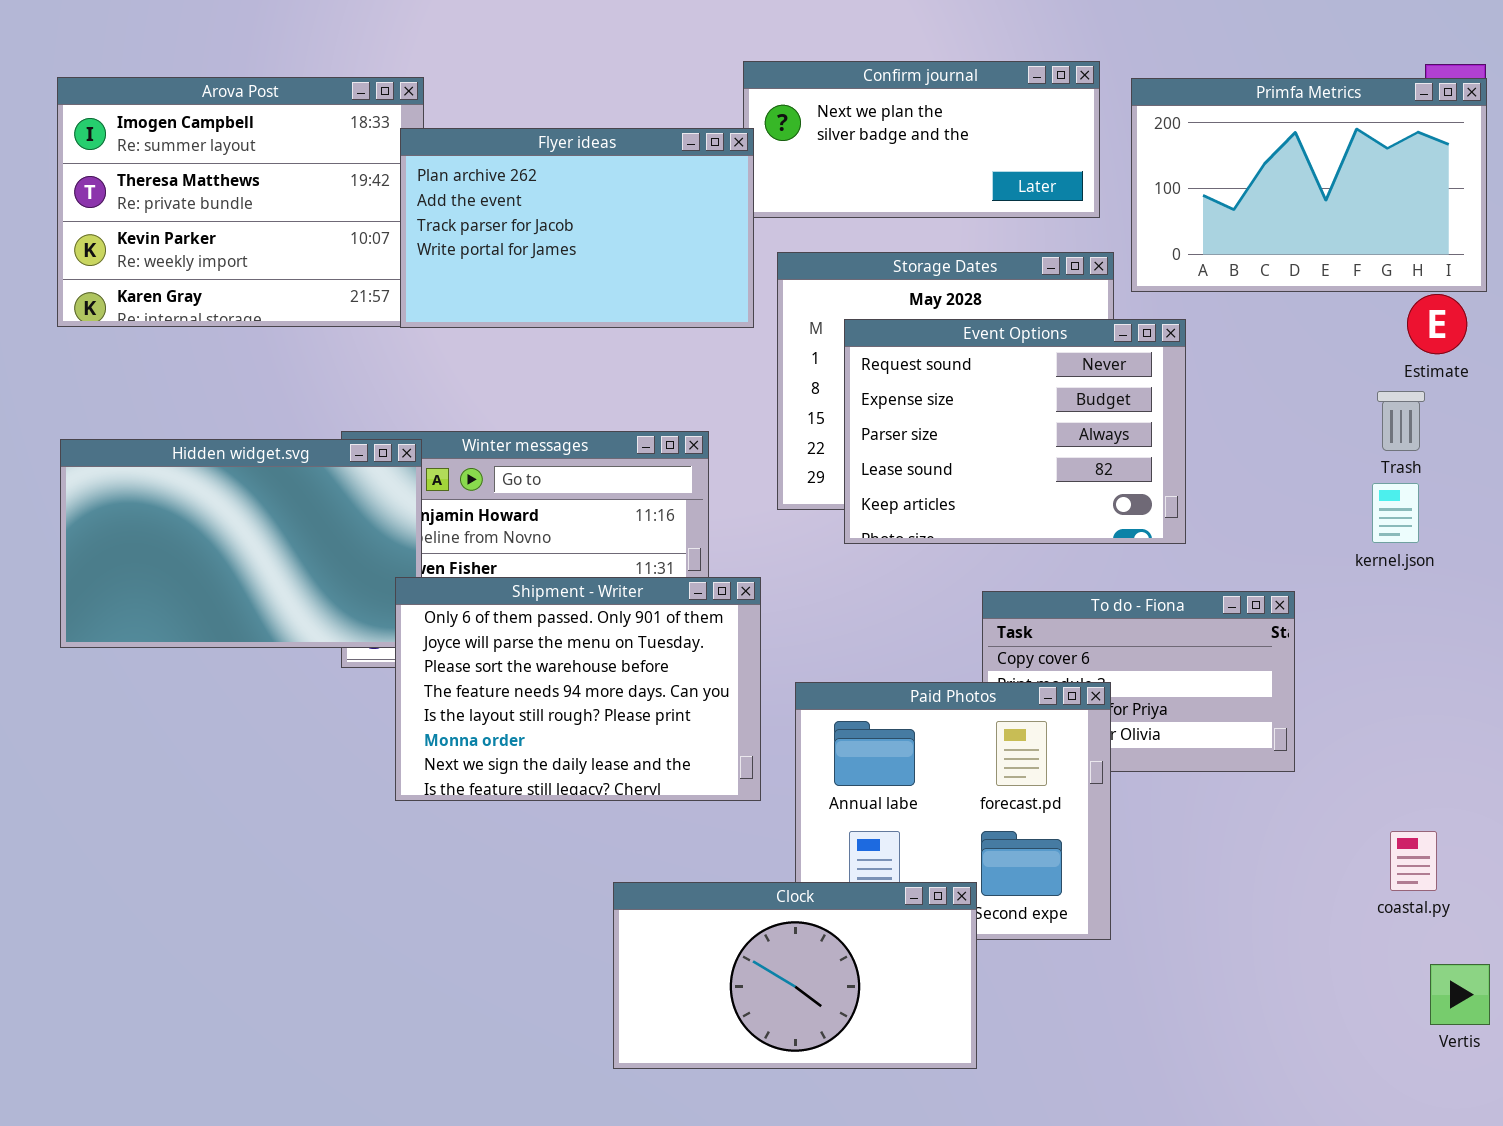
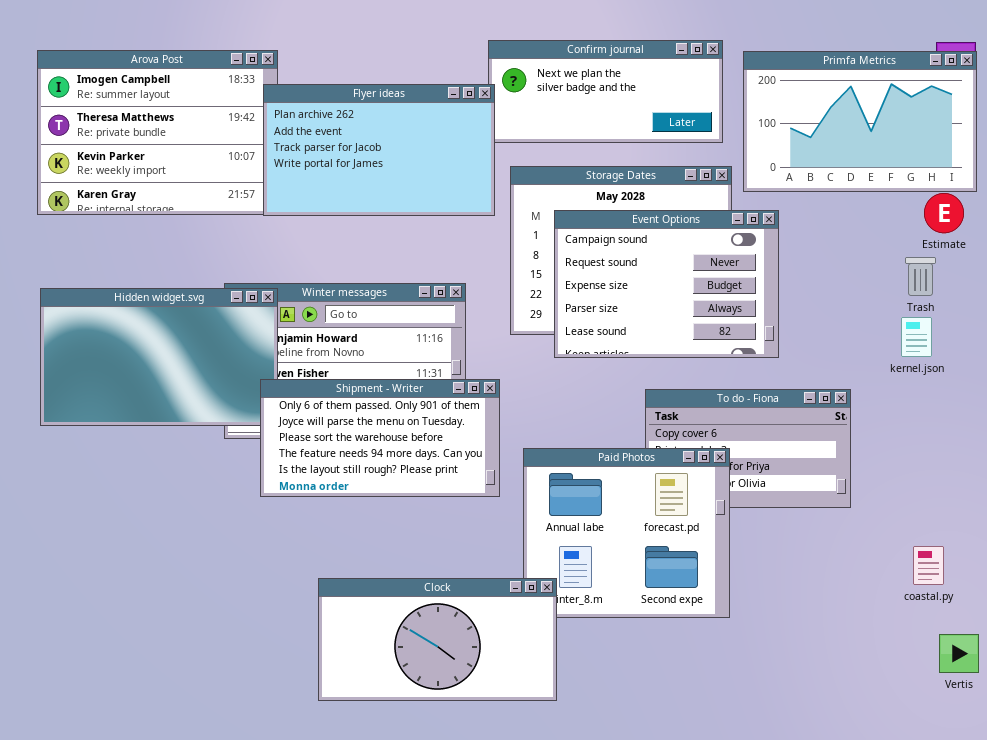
Event Options: [844,319,1186,544] -> [554,210,779,358], scrolled up 1 row
Shipment - Writer: [395,577,761,801] -> [260,379,500,497], resized
Clock: [613,882,977,1069] -> [318,578,557,701], moved

